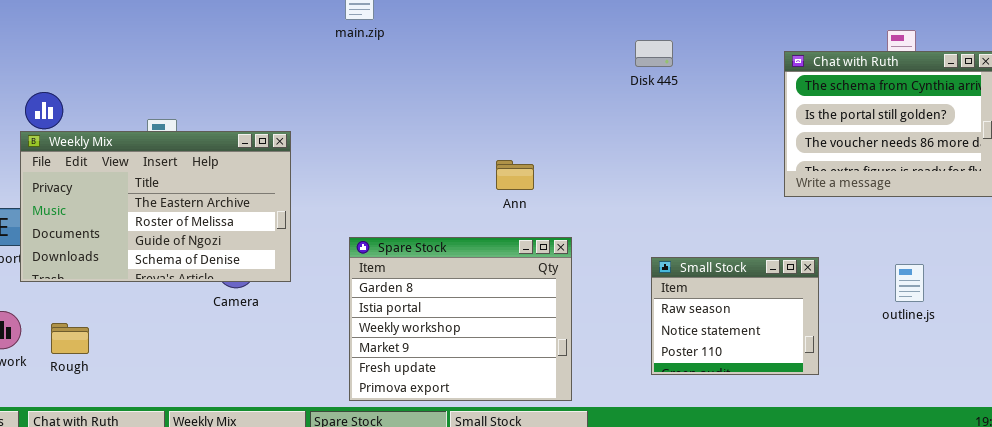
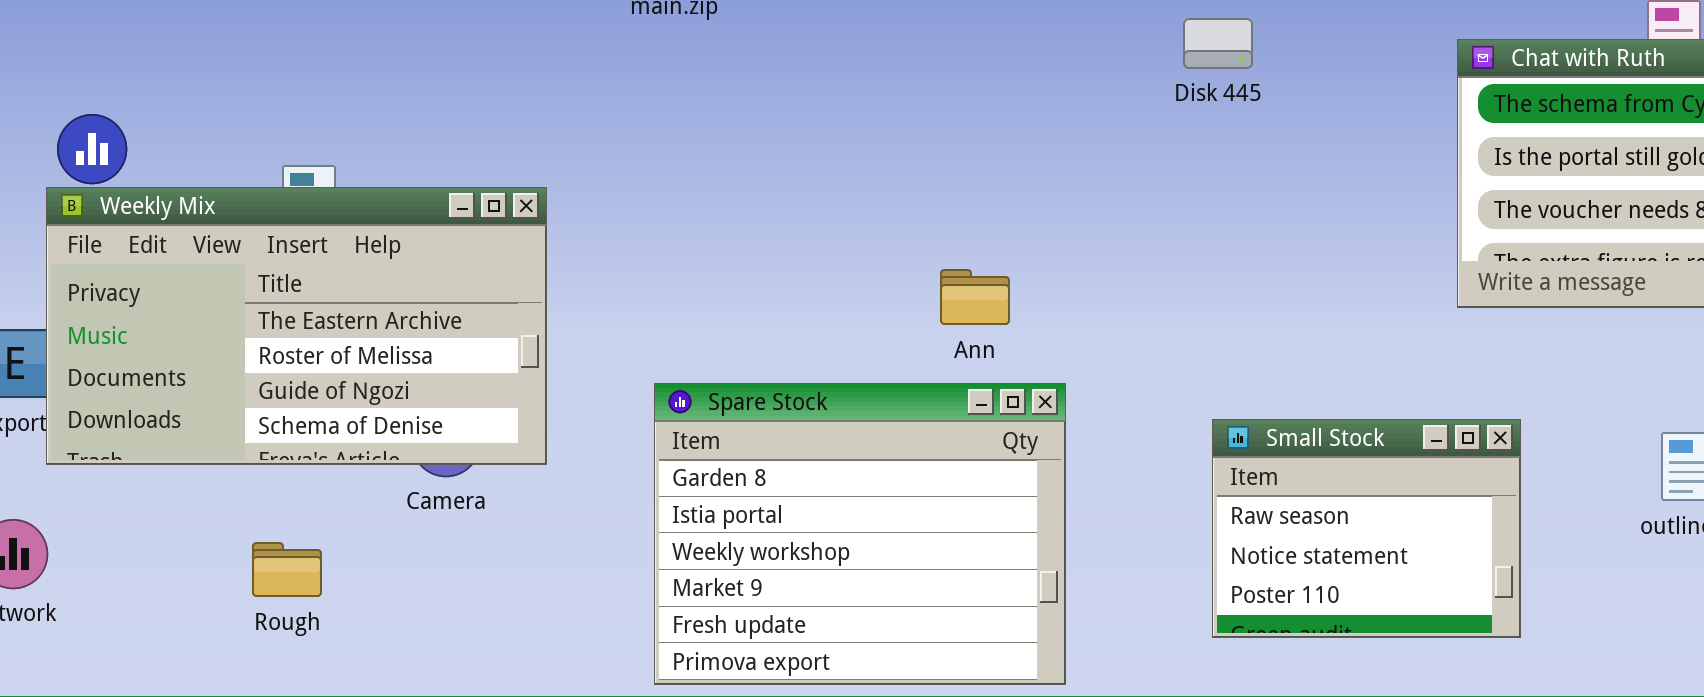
Ann: [496,160,534,190] -> [940,269,1010,325], moved
Rough: [51,323,89,354] -> [252,542,322,597], moved

